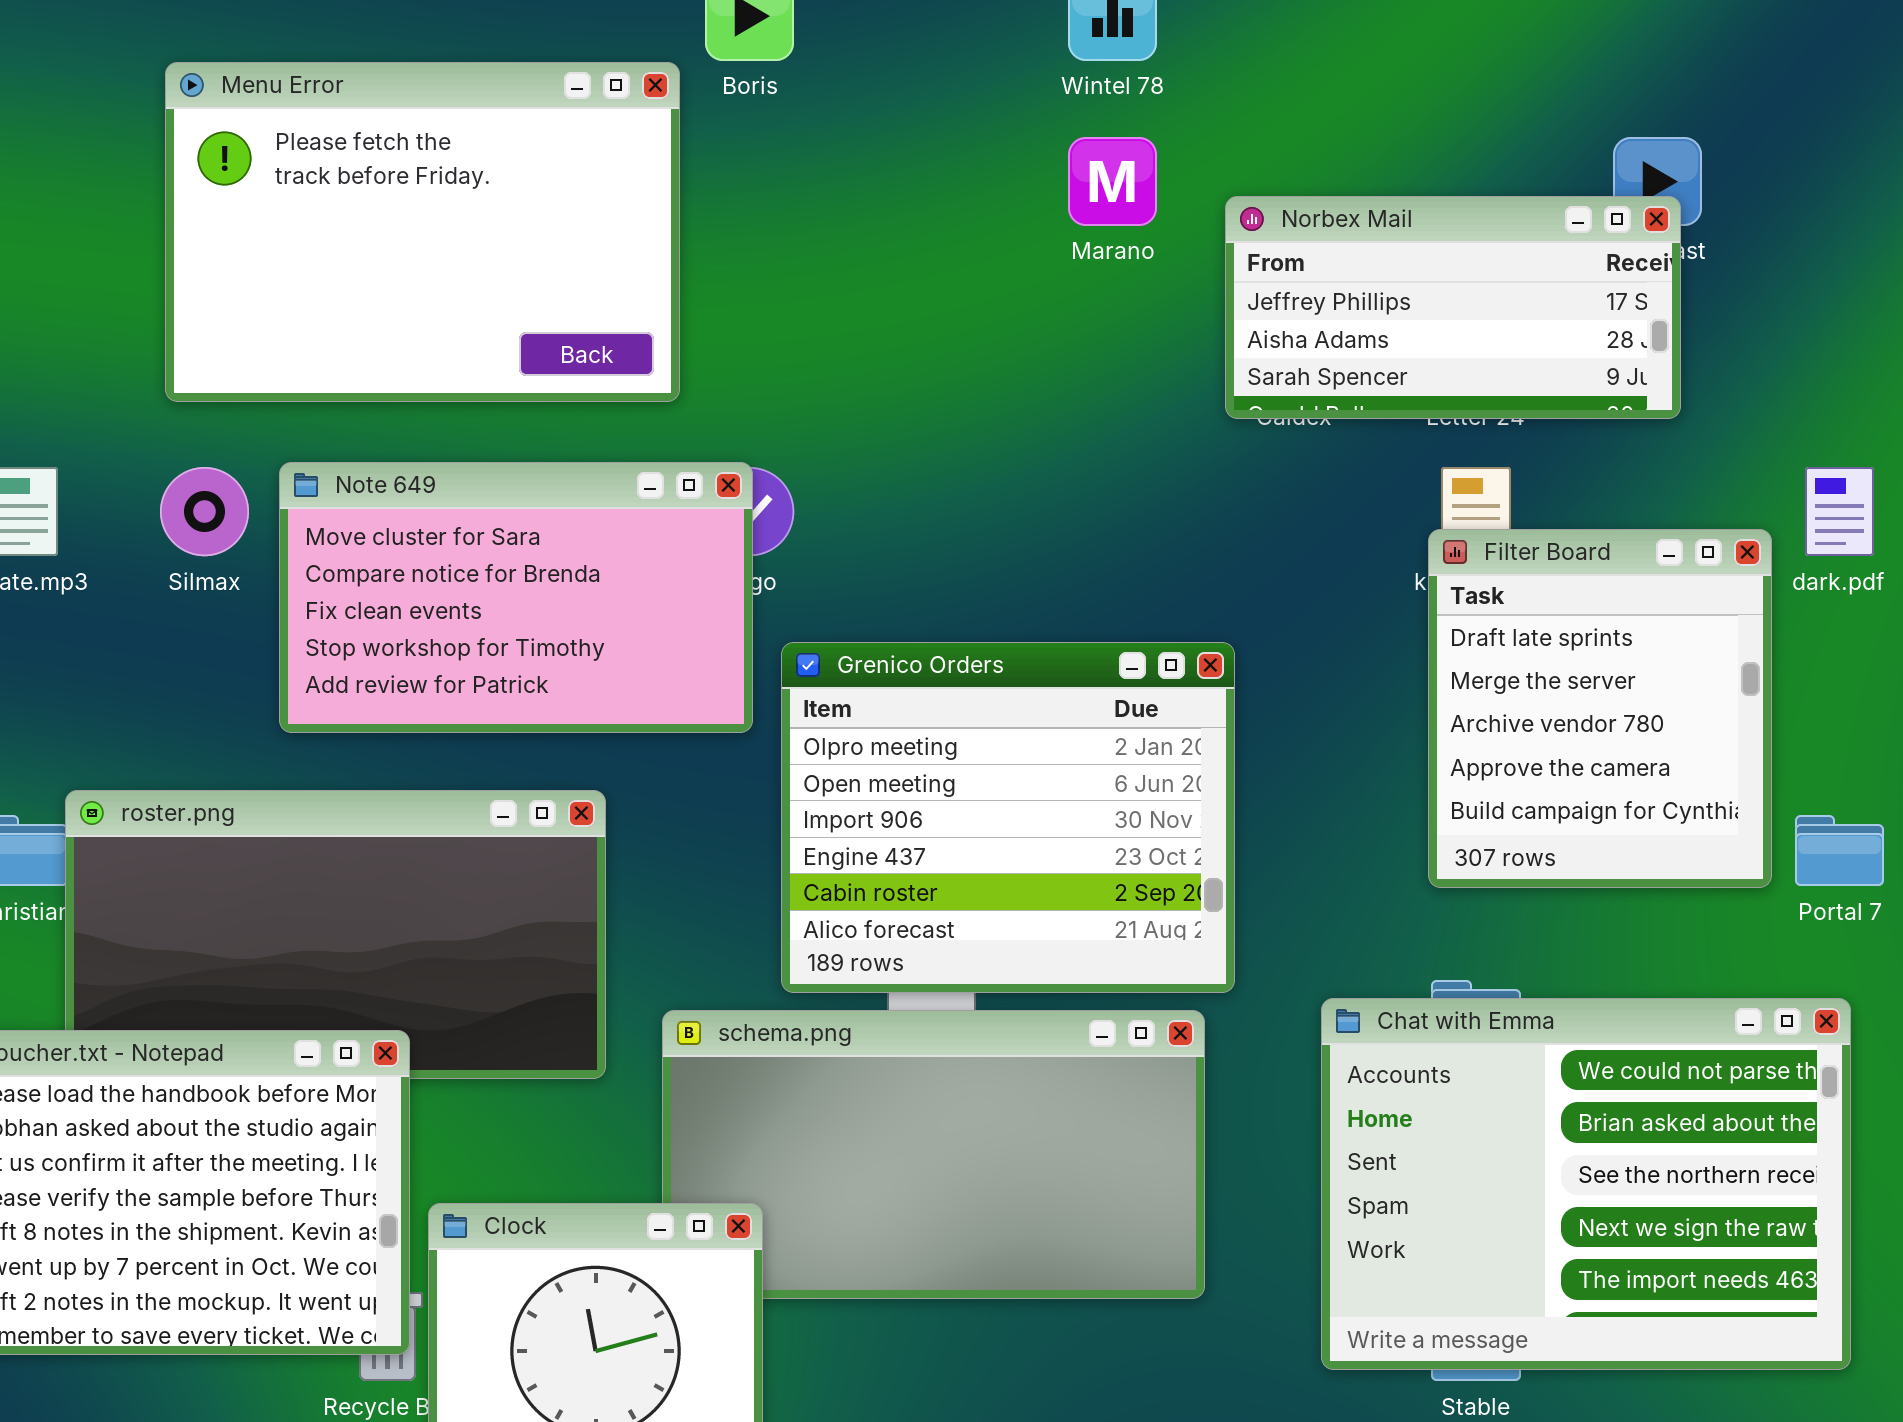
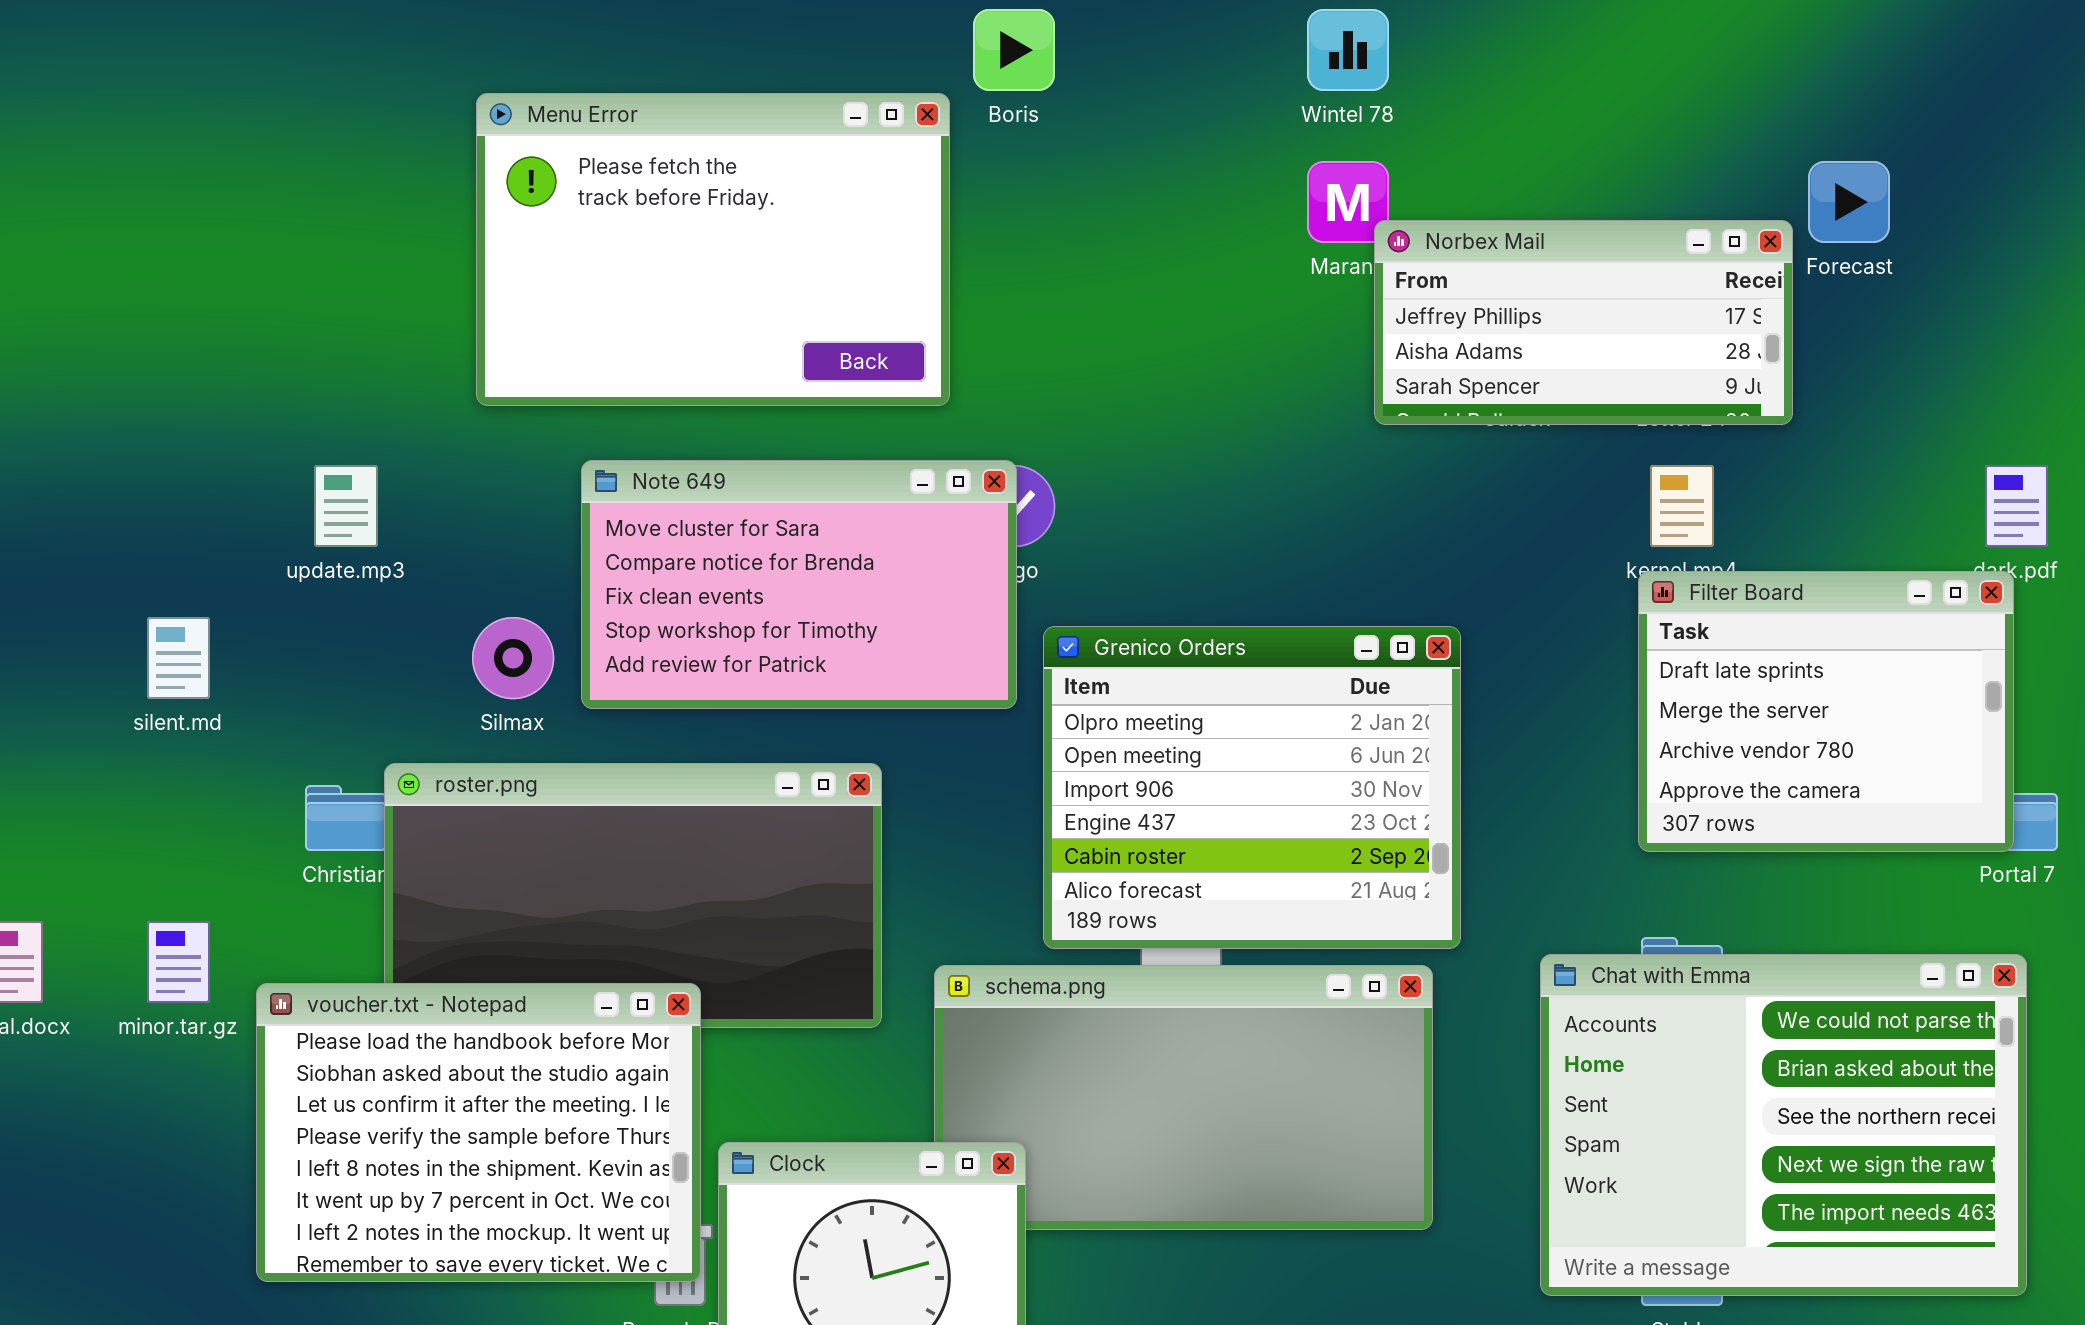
Norbex Mail: [1225,196,1681,419] -> [1374,220,1793,425], moved
Silmax: [160,467,249,556] -> [472,617,554,699], moved
Filter Board: [1428,529,1772,888] -> [1638,571,2014,852], resized

